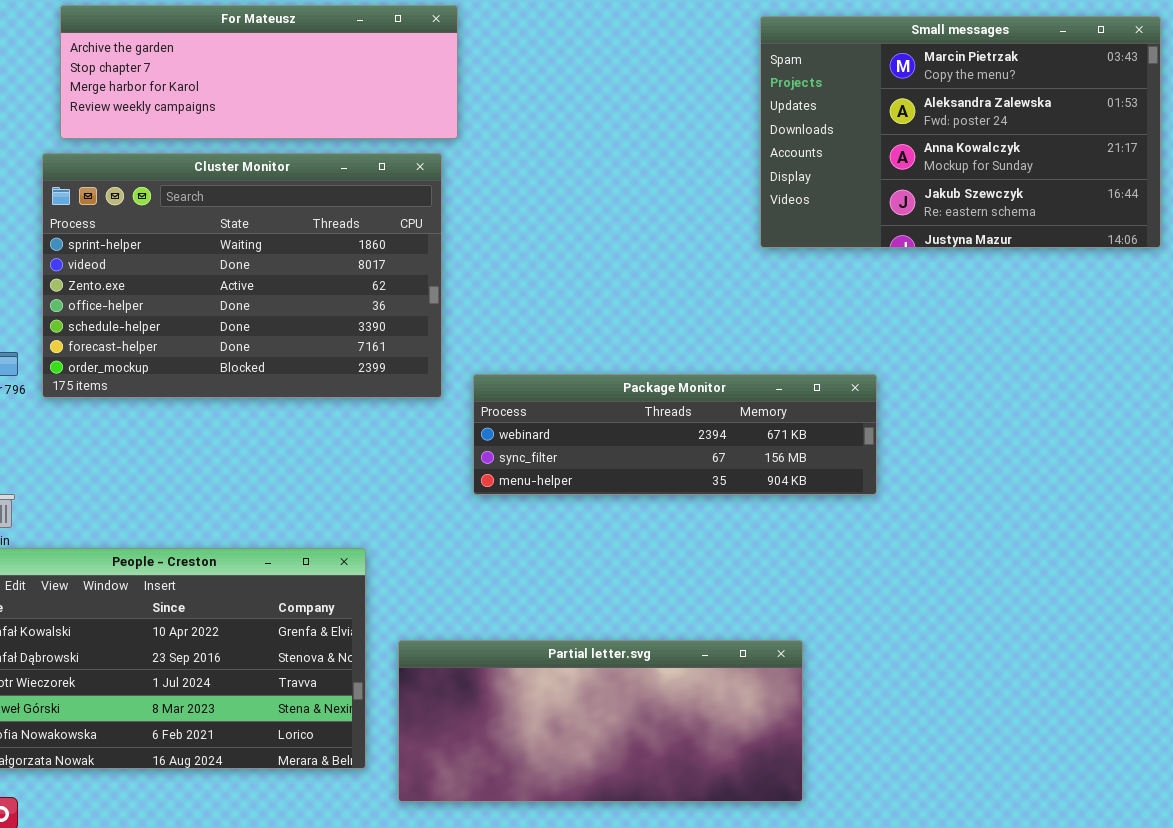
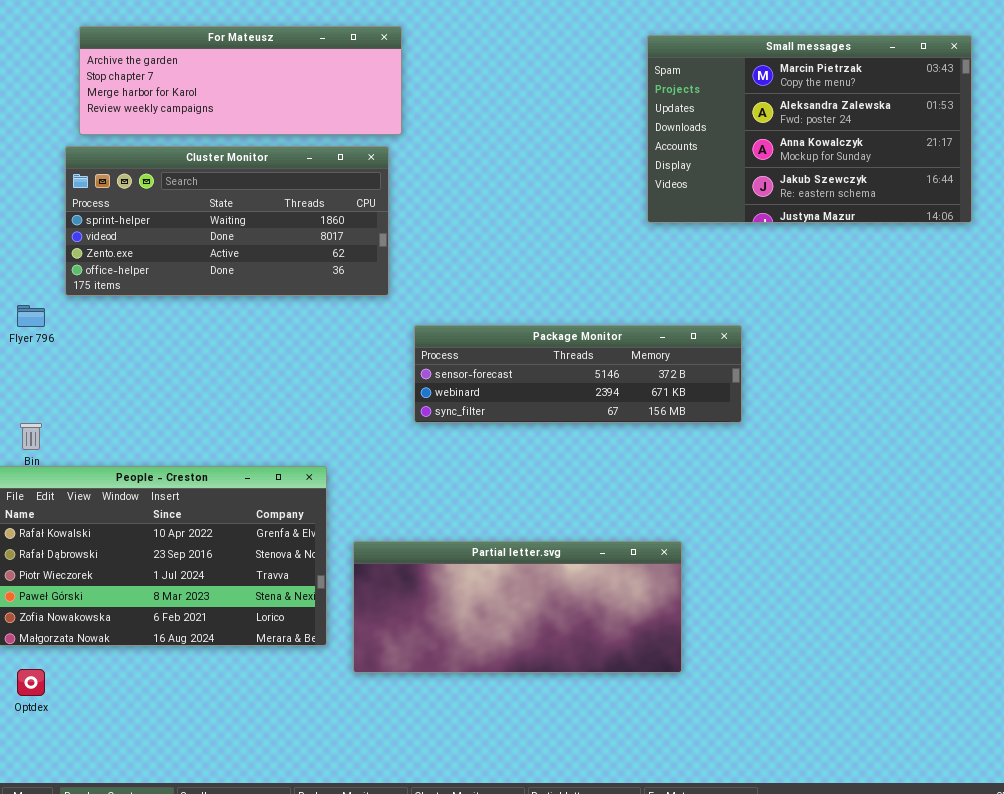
Cluster Monitor: [42,153,442,398] -> [65,146,389,296], resized
Package Monitor: [473,374,877,495] -> [414,325,742,423], scrolled up 1 row

